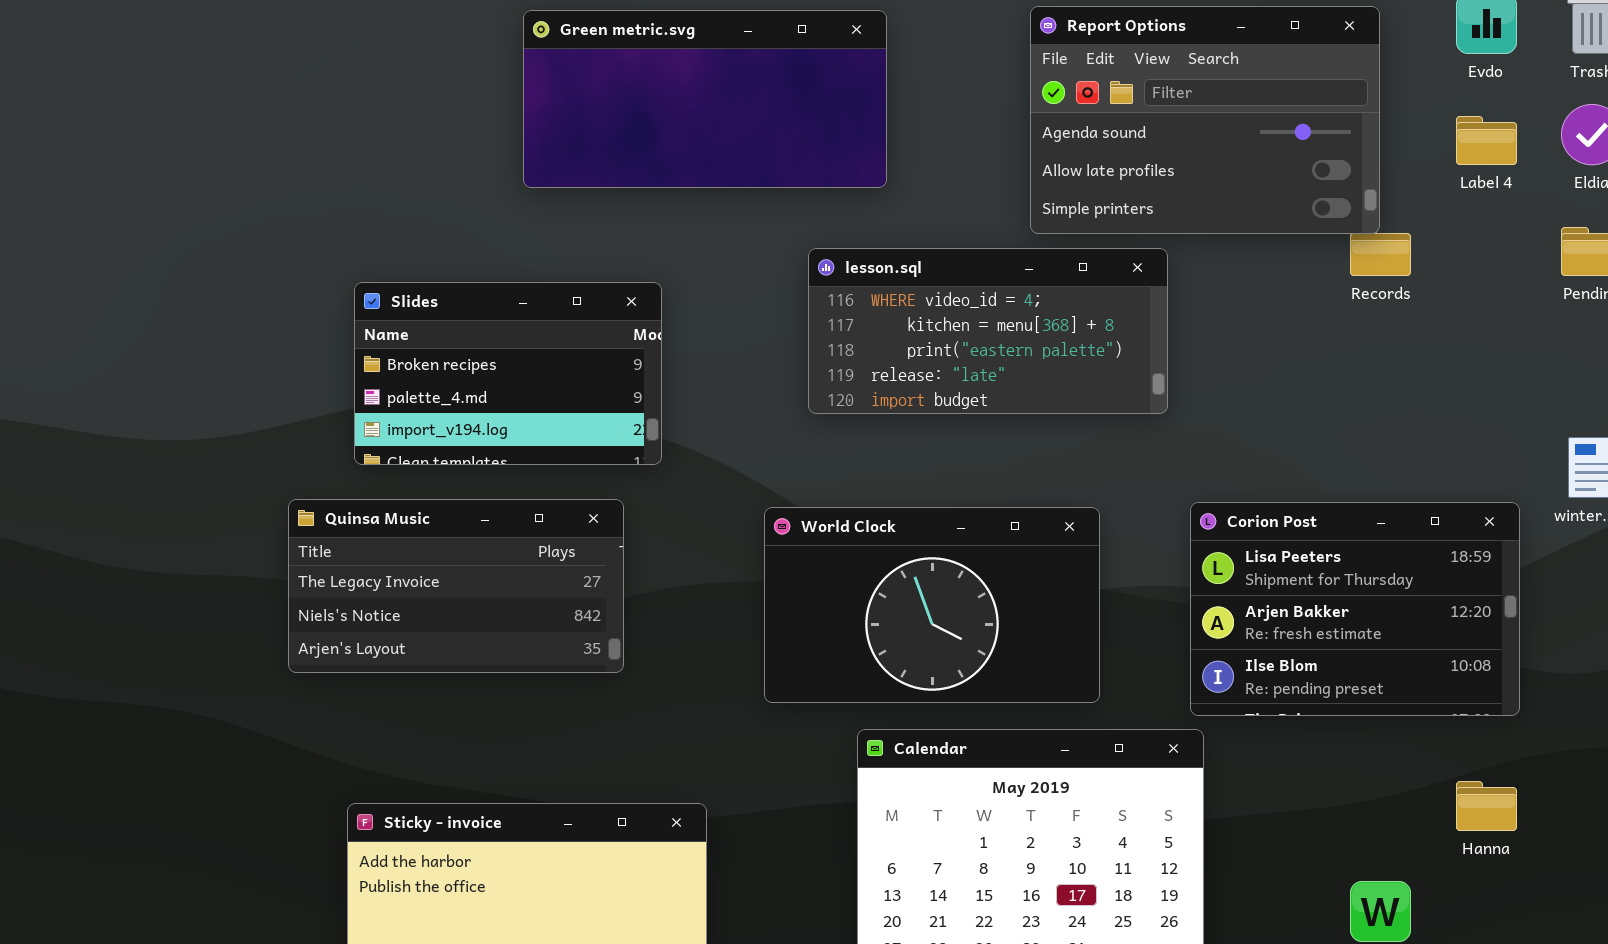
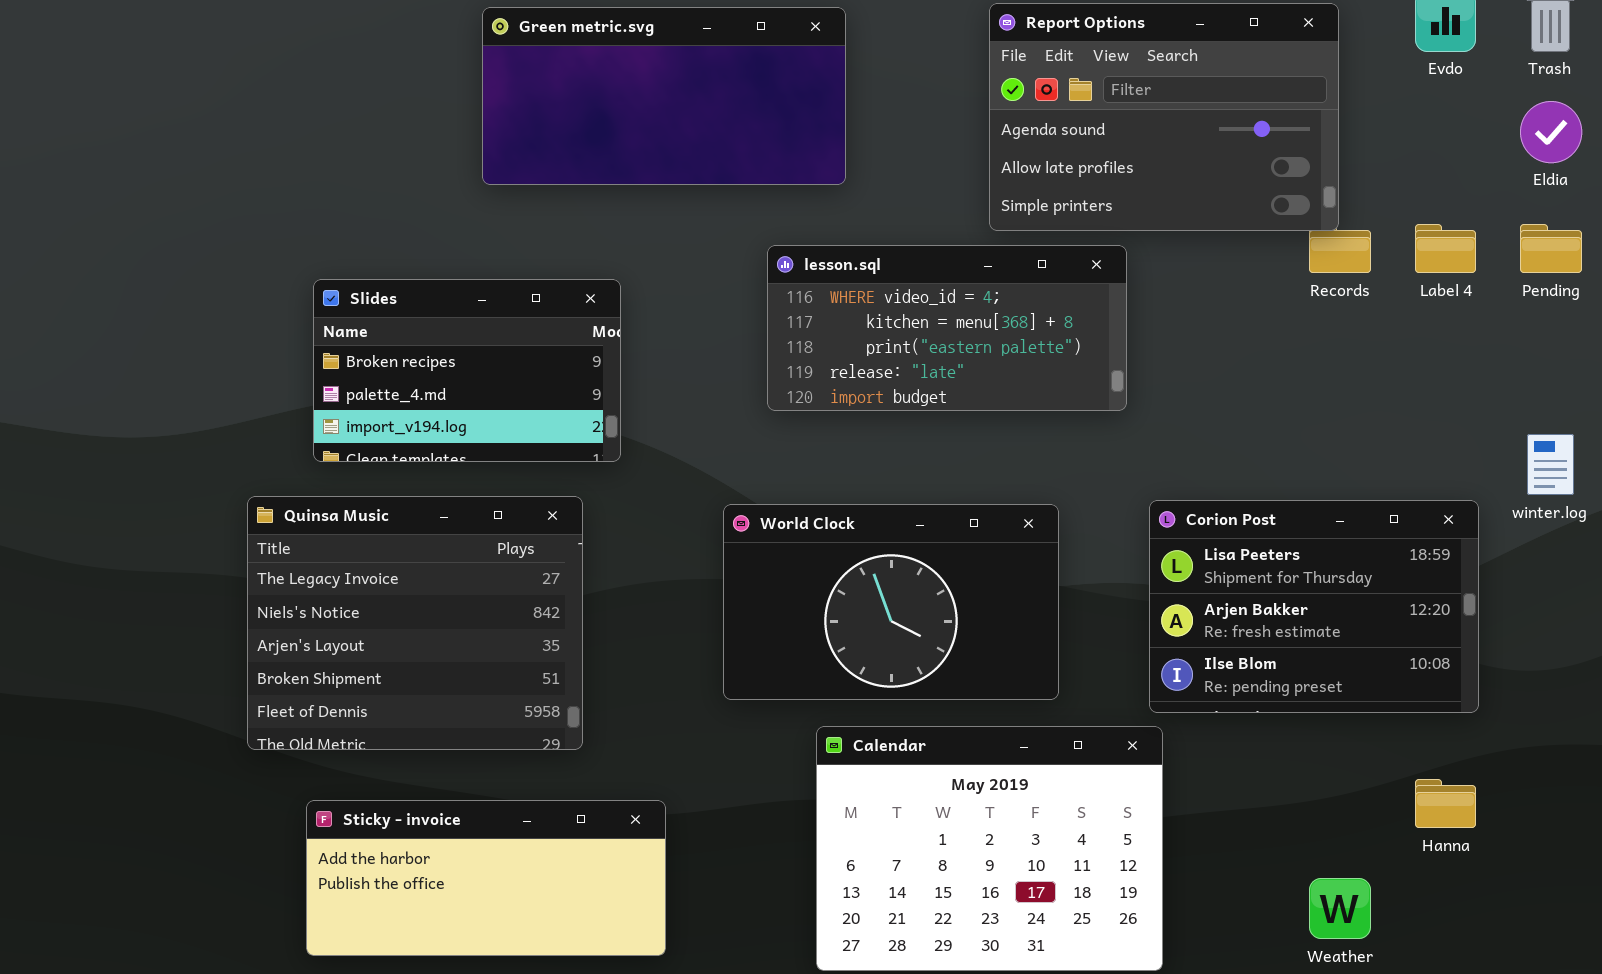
Label 4: [1456,116,1517,165] -> [1415,224,1476,273], moved
Quinsa Music: [288,499,624,673] -> [247,496,583,750], resized

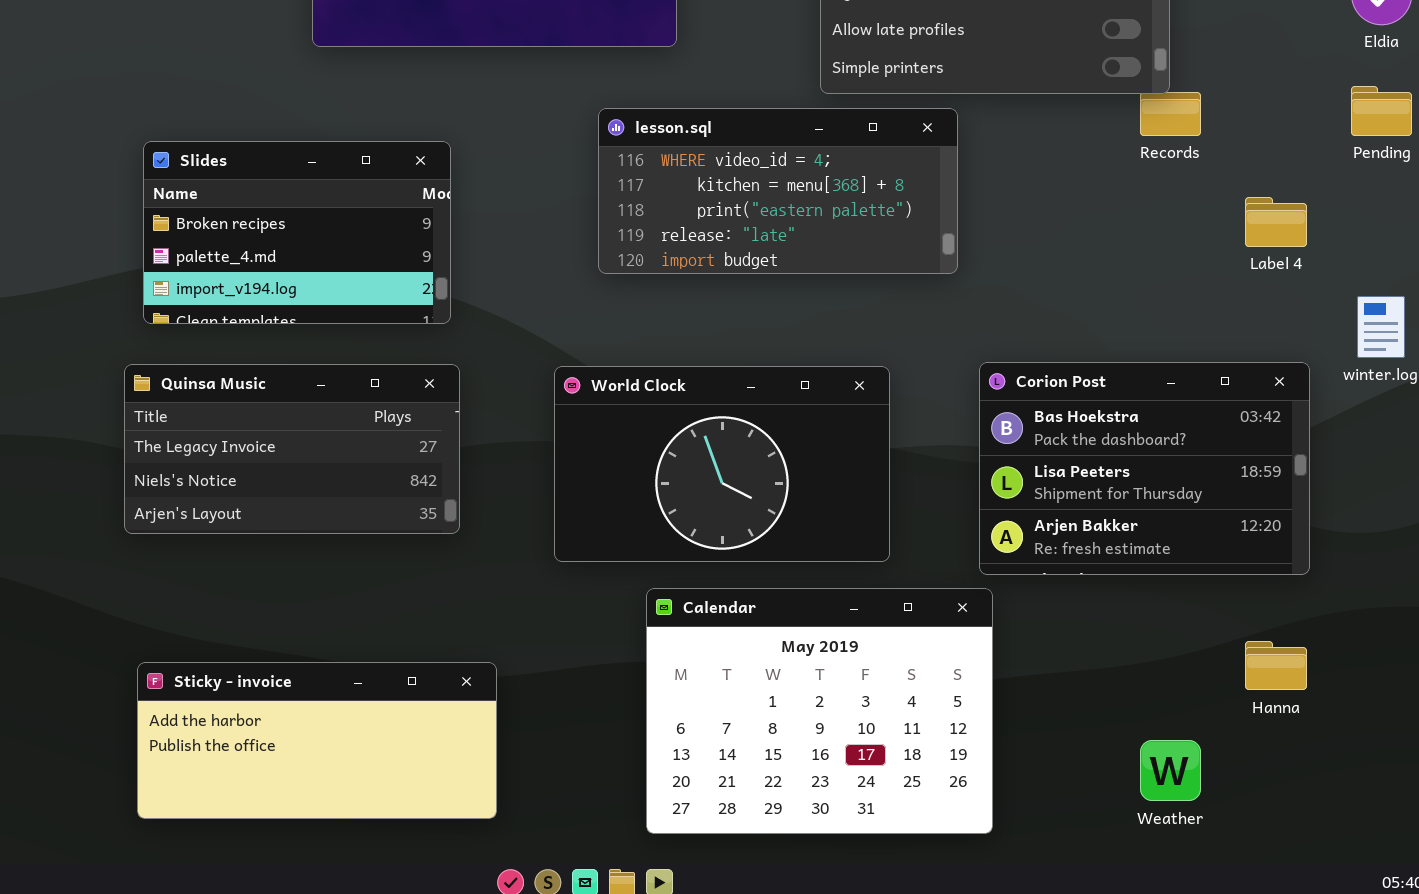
Label 4: [1415,224,1476,273] -> [1245,197,1307,247], moved
Quinsa Music: [247,496,583,750] -> [124,364,460,534], moved, resized
Corion Post: [1149,500,1479,713] -> [979,362,1310,575], scrolled up 1 row

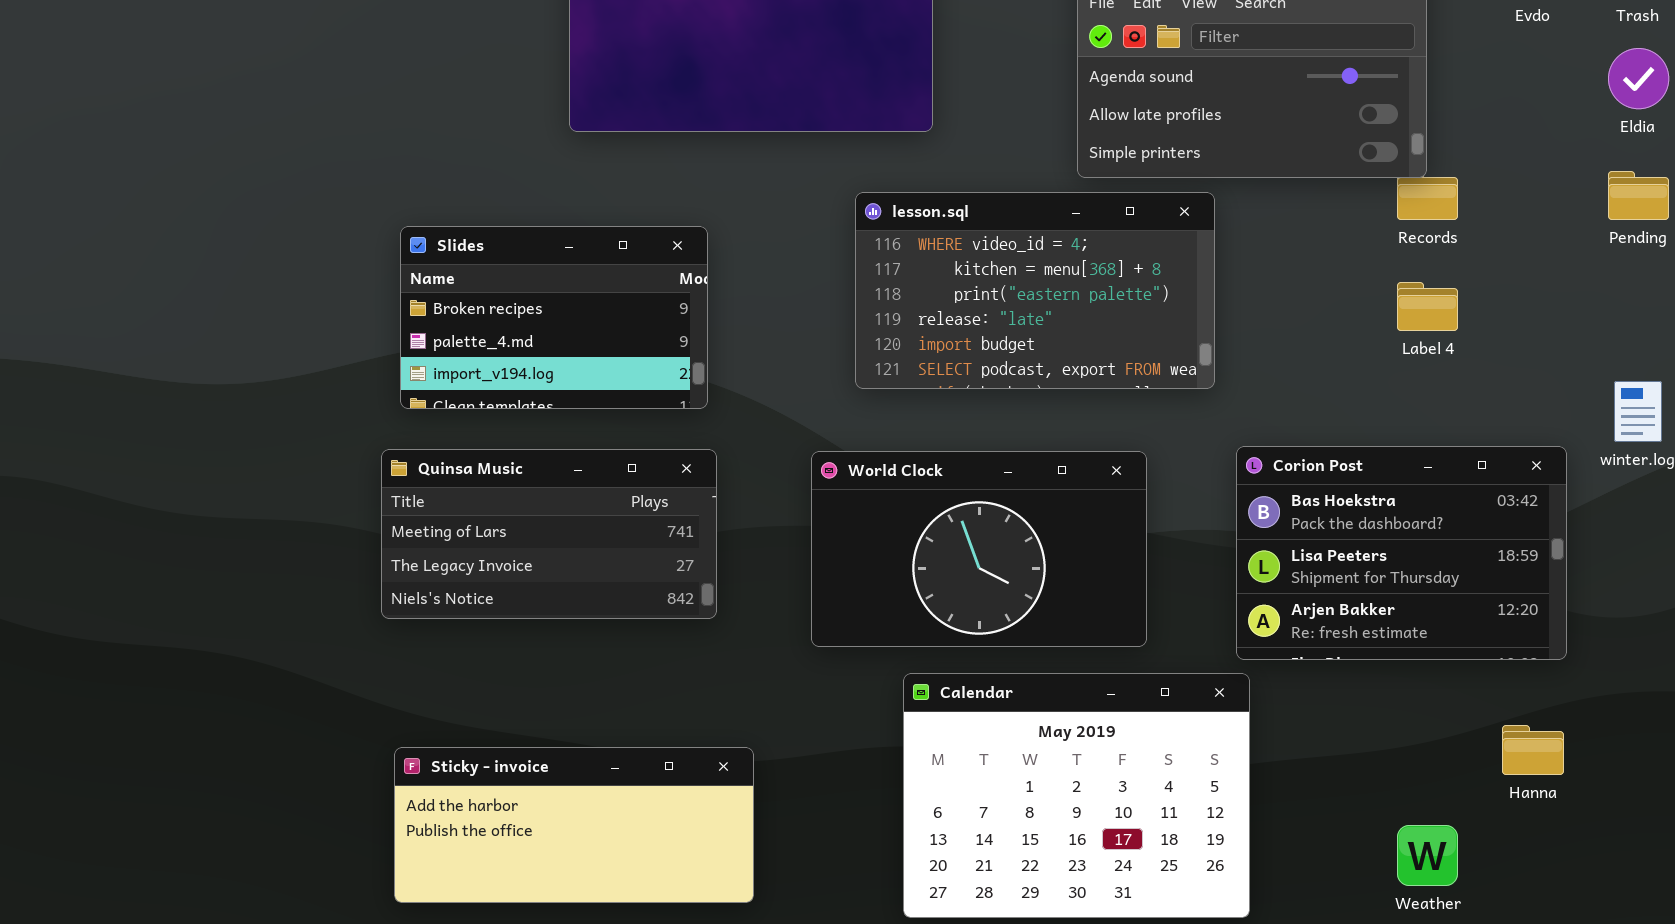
lesson.sql: [598,108,958,274] -> [855,192,1215,389], resized
Label 4: [1245,197,1307,247] -> [1397,282,1458,331], moved
Quinsa Music: [124,364,460,534] -> [381,449,717,619], scrolled up 1 row

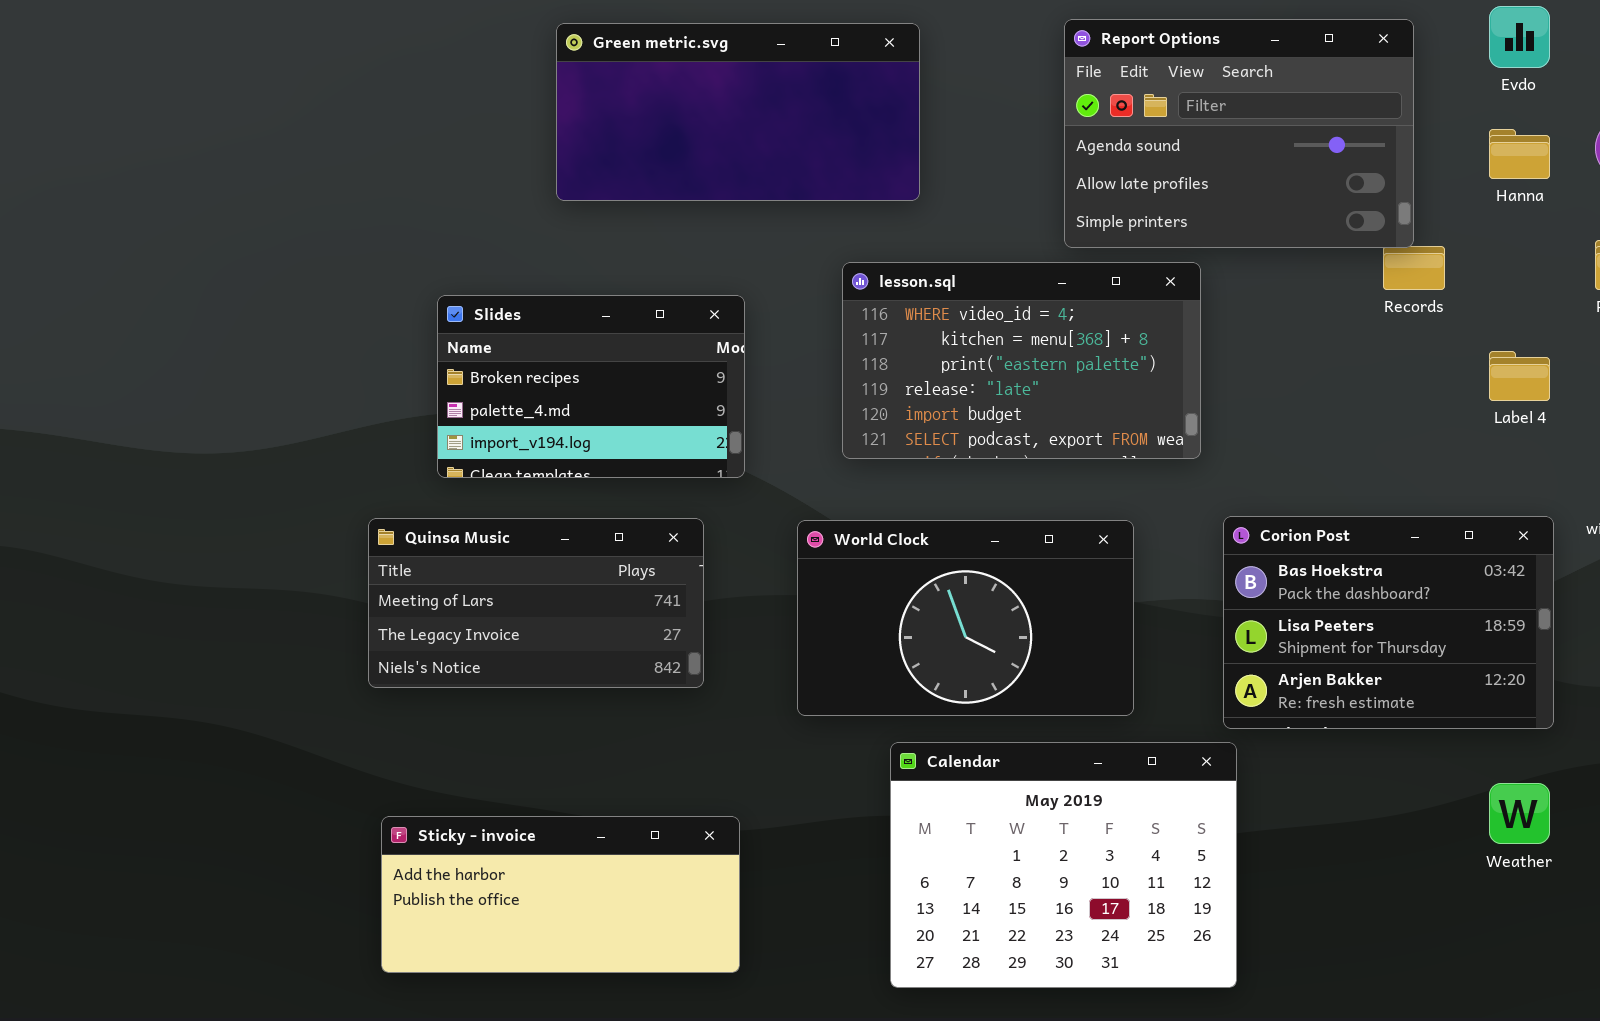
Slides: [400,226,708,409] -> [437,295,745,478], moved
Label 4: [1397,282,1458,331] -> [1489,351,1550,401], moved
Hanna: [1502,725,1564,775] -> [1489,129,1550,179], moved
Weather: [1397,825,1458,886] -> [1489,783,1550,844], moved

